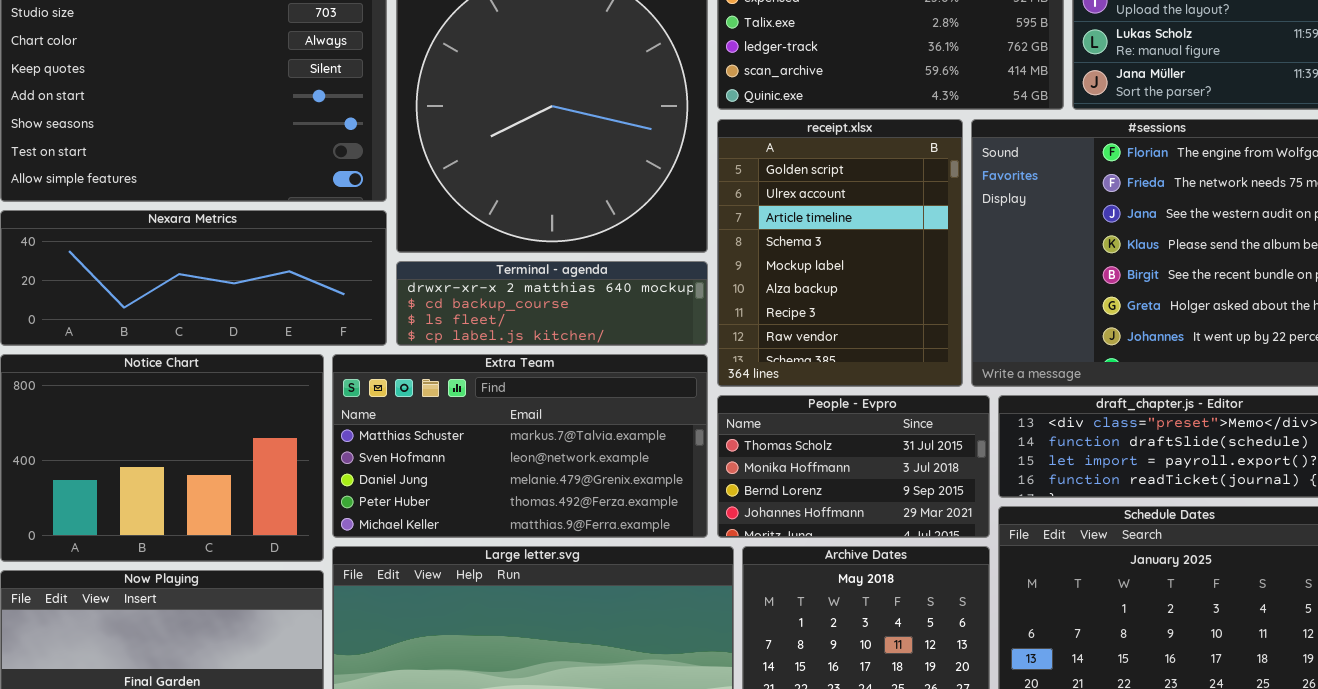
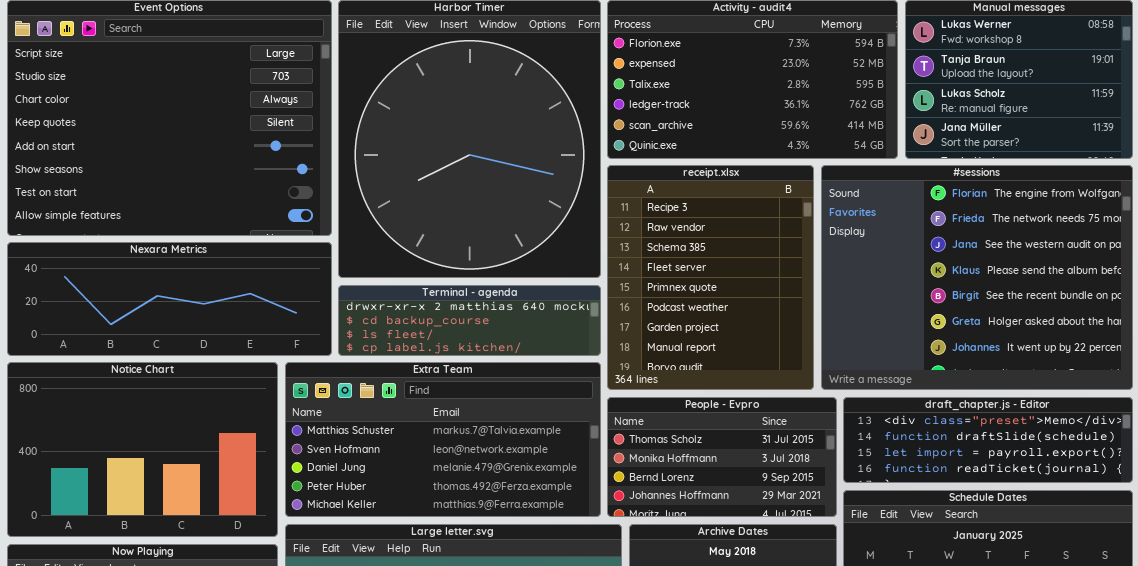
receipt.xlsx: [717,119,963,387] -> [607,165,814,390], scrolled down 6 rows

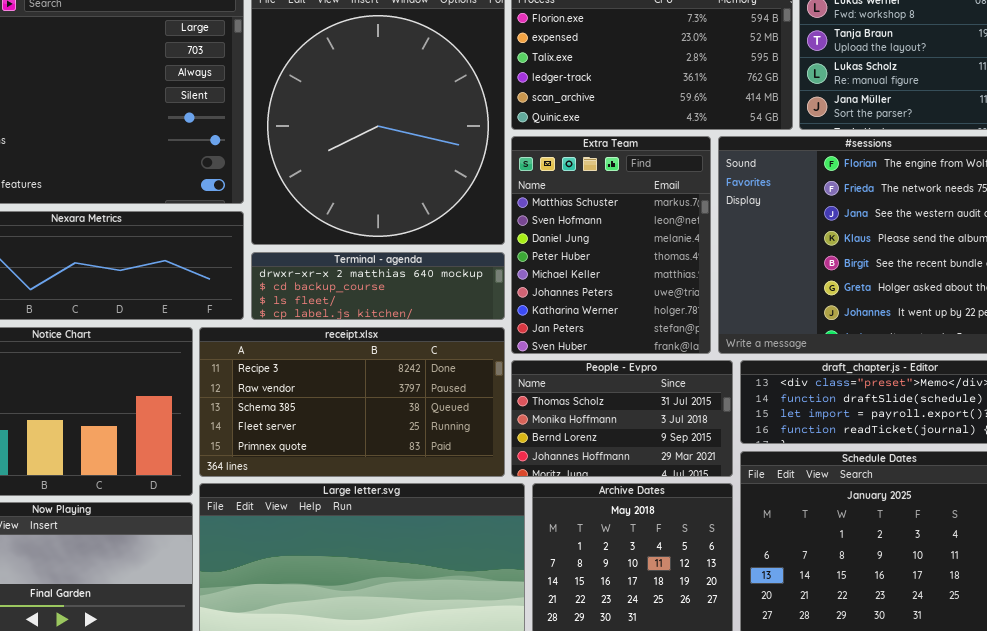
receipt.xlsx: [607,165,814,390] -> [199,327,505,477], moved, resized
Extra Team: [285,362,601,517] -> [511,136,711,354], moved, resized

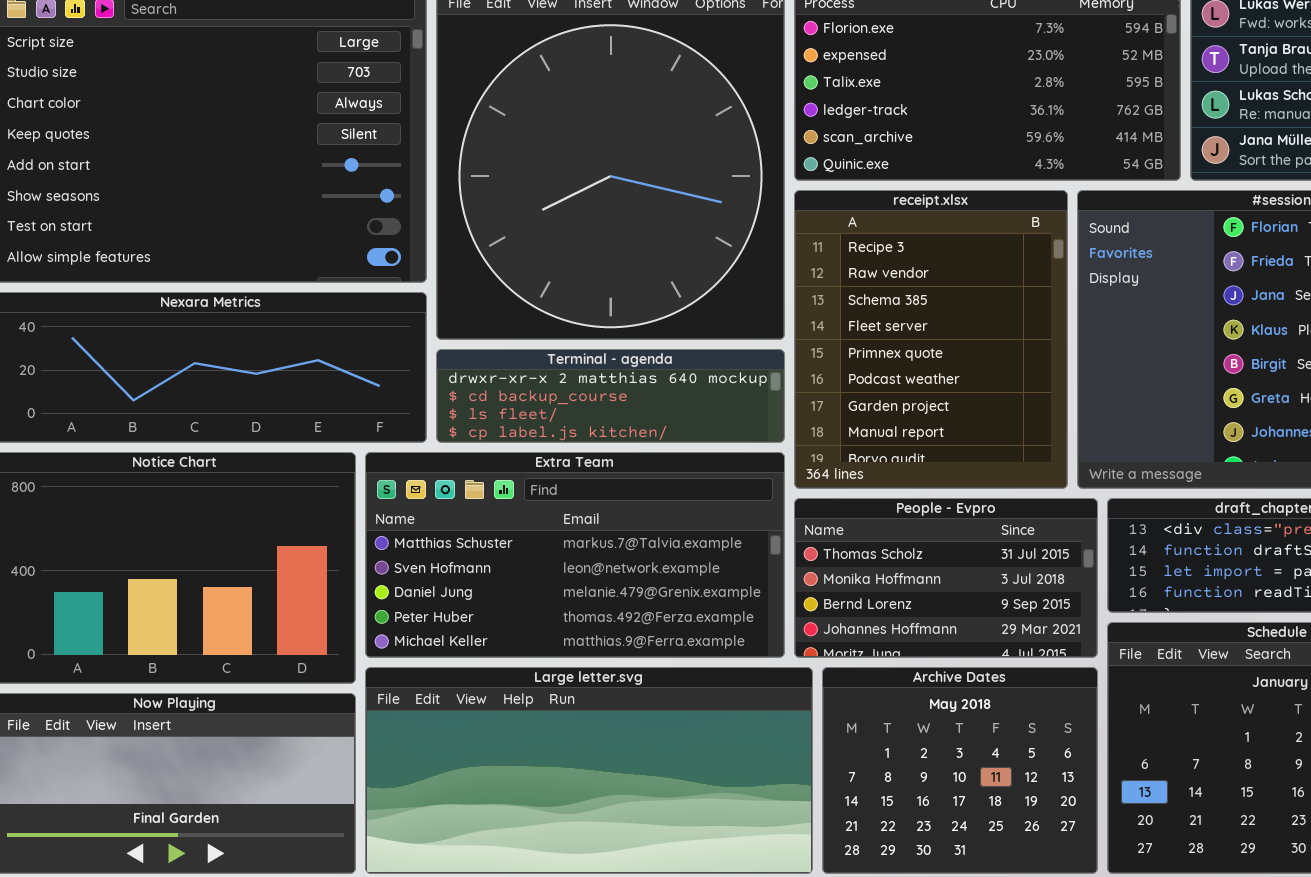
Extra Team: [511,136,711,354] -> [365,452,785,658], moved, resized
receipt.xlsx: [199,327,505,477] -> [794,190,1068,489], moved, resized

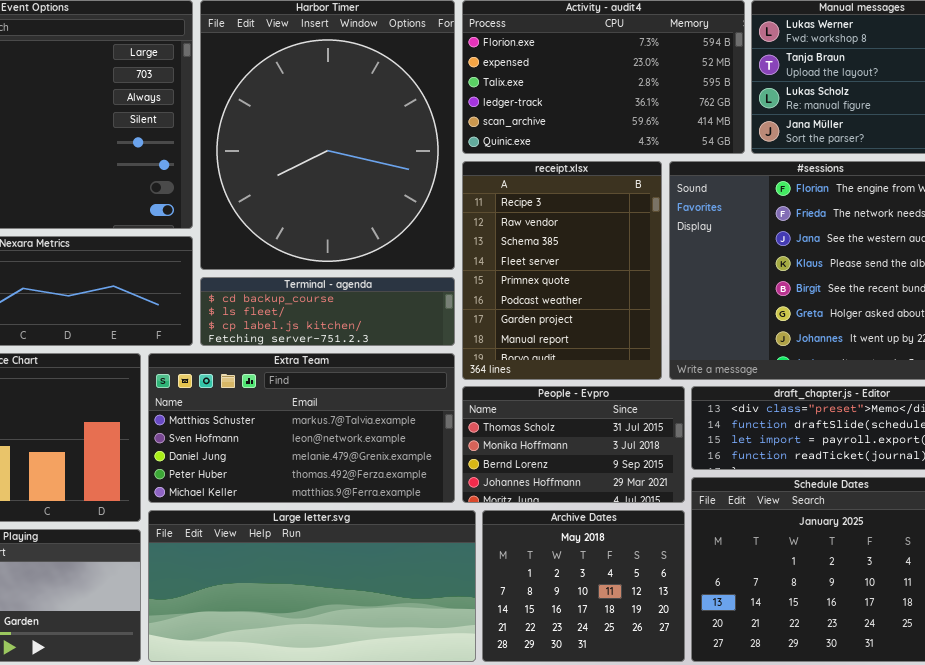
Terminal - agenda: [436,349,785,443] -> [200,277,455,346], scrolled down 1 row

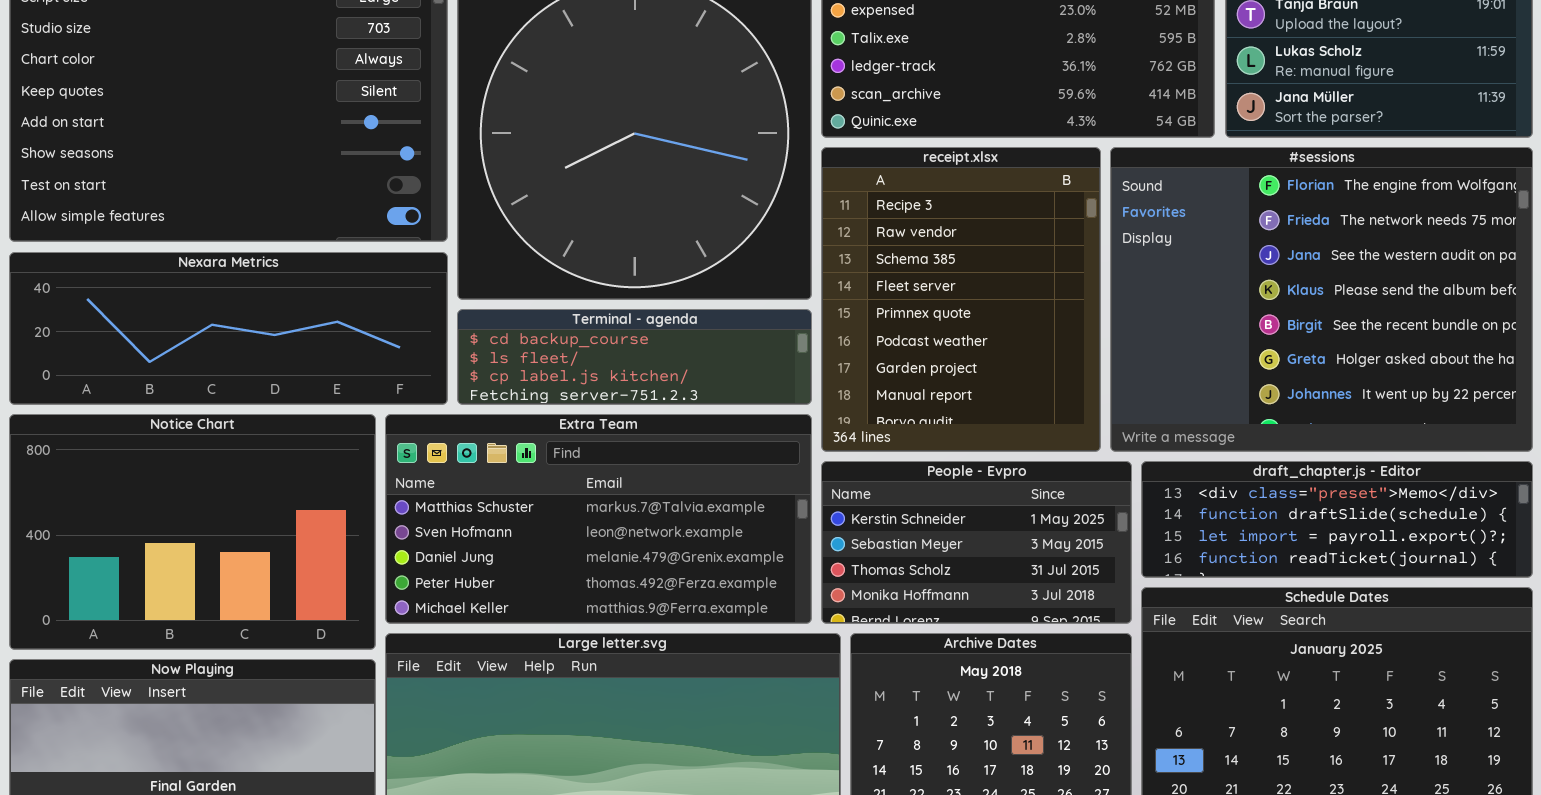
People - Evpro: [462,386,685,503] -> [821,461,1132,624], scrolled up 2 rows

